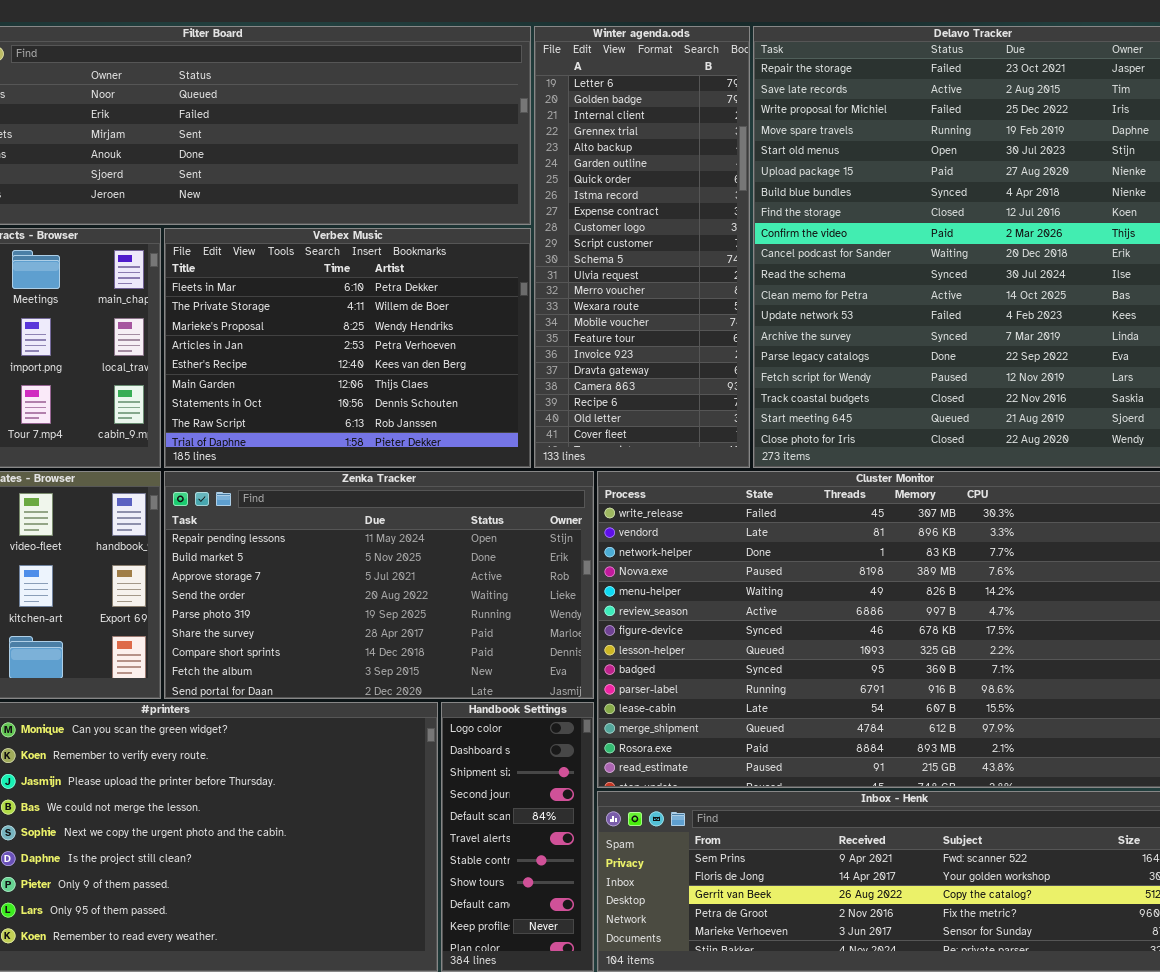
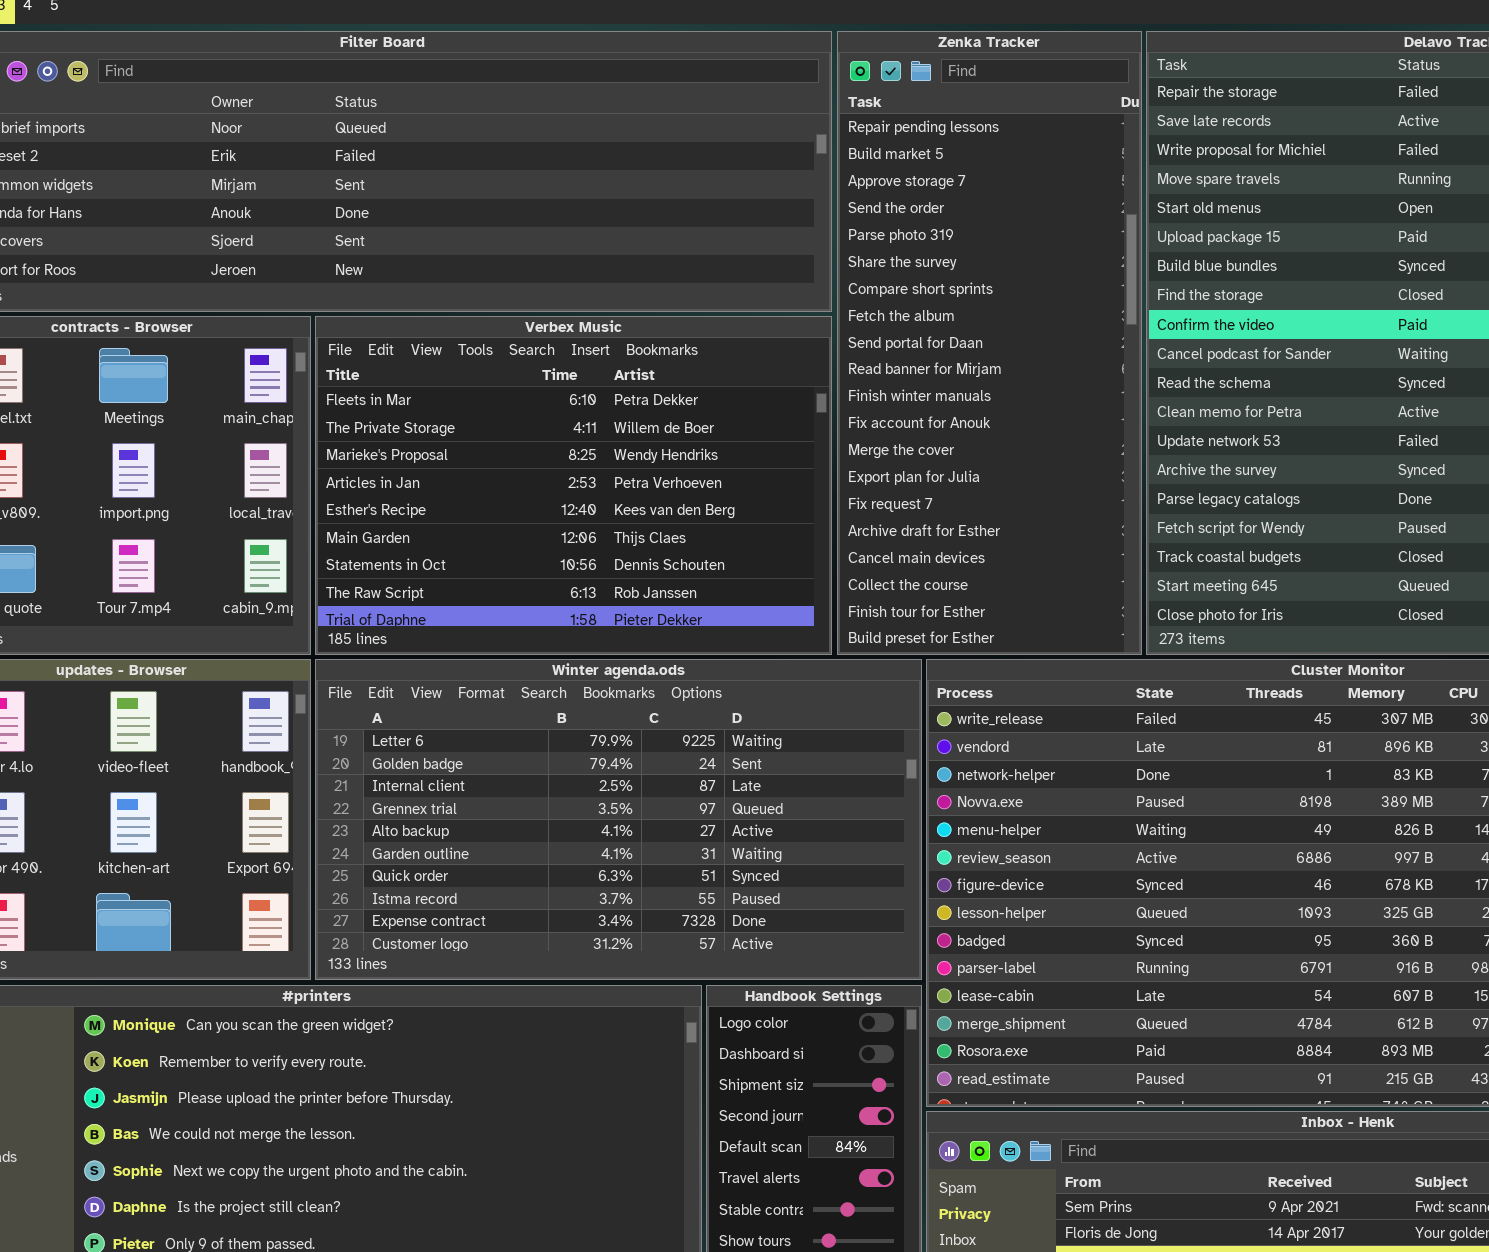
Winter agenda.ods: [534,26,750,468] -> [315,659,922,980], moved, resized
Zenka Tracker: [164,471,594,699] -> [837,31,1142,655], moved, resized

